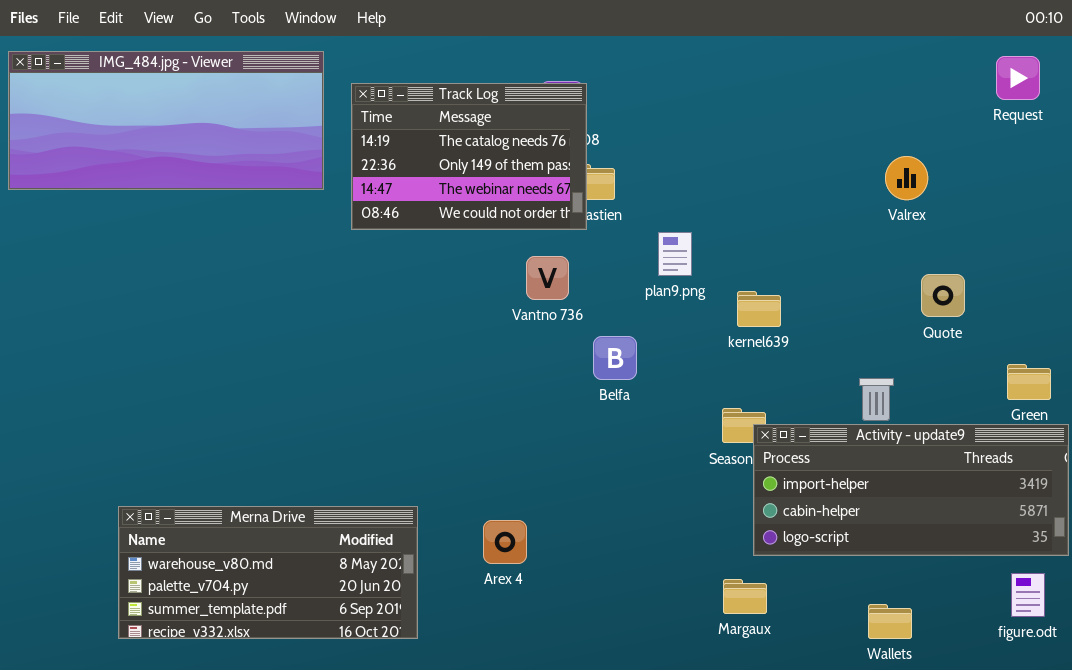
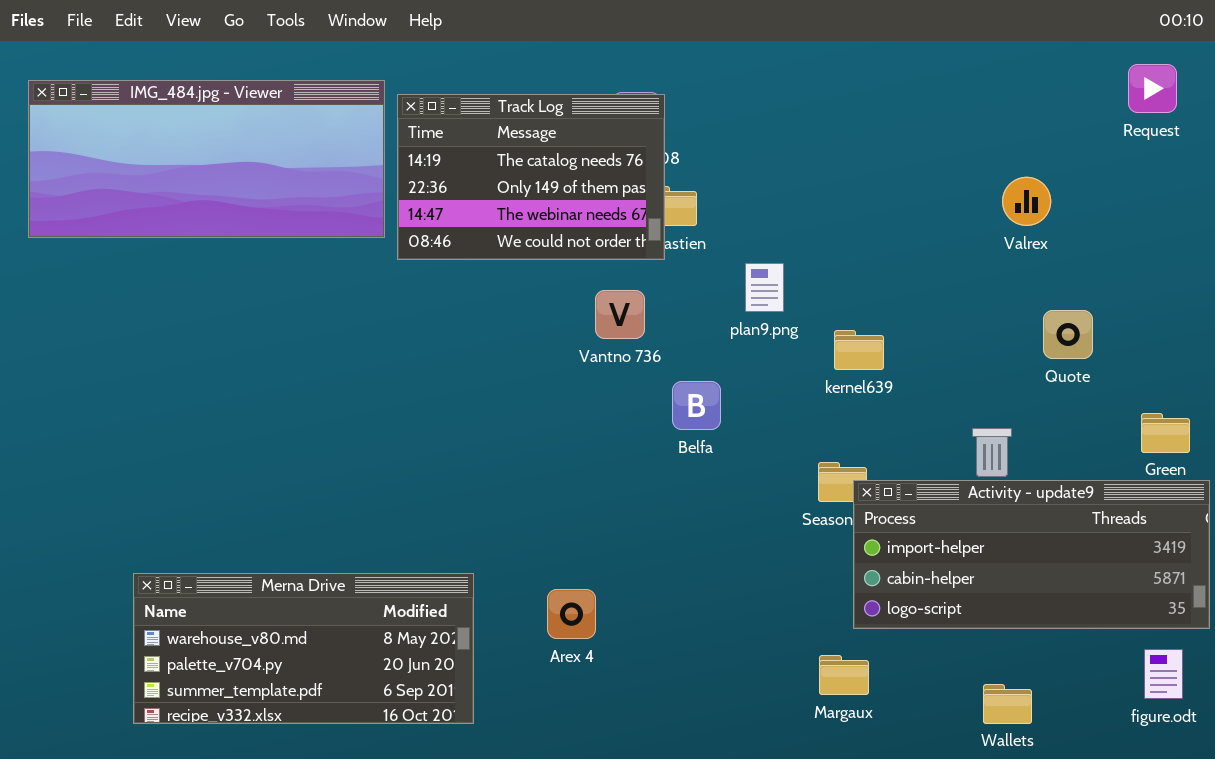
IMG_484.jpg - Viewer: [8,51,324,190] -> [28,80,385,238], moved

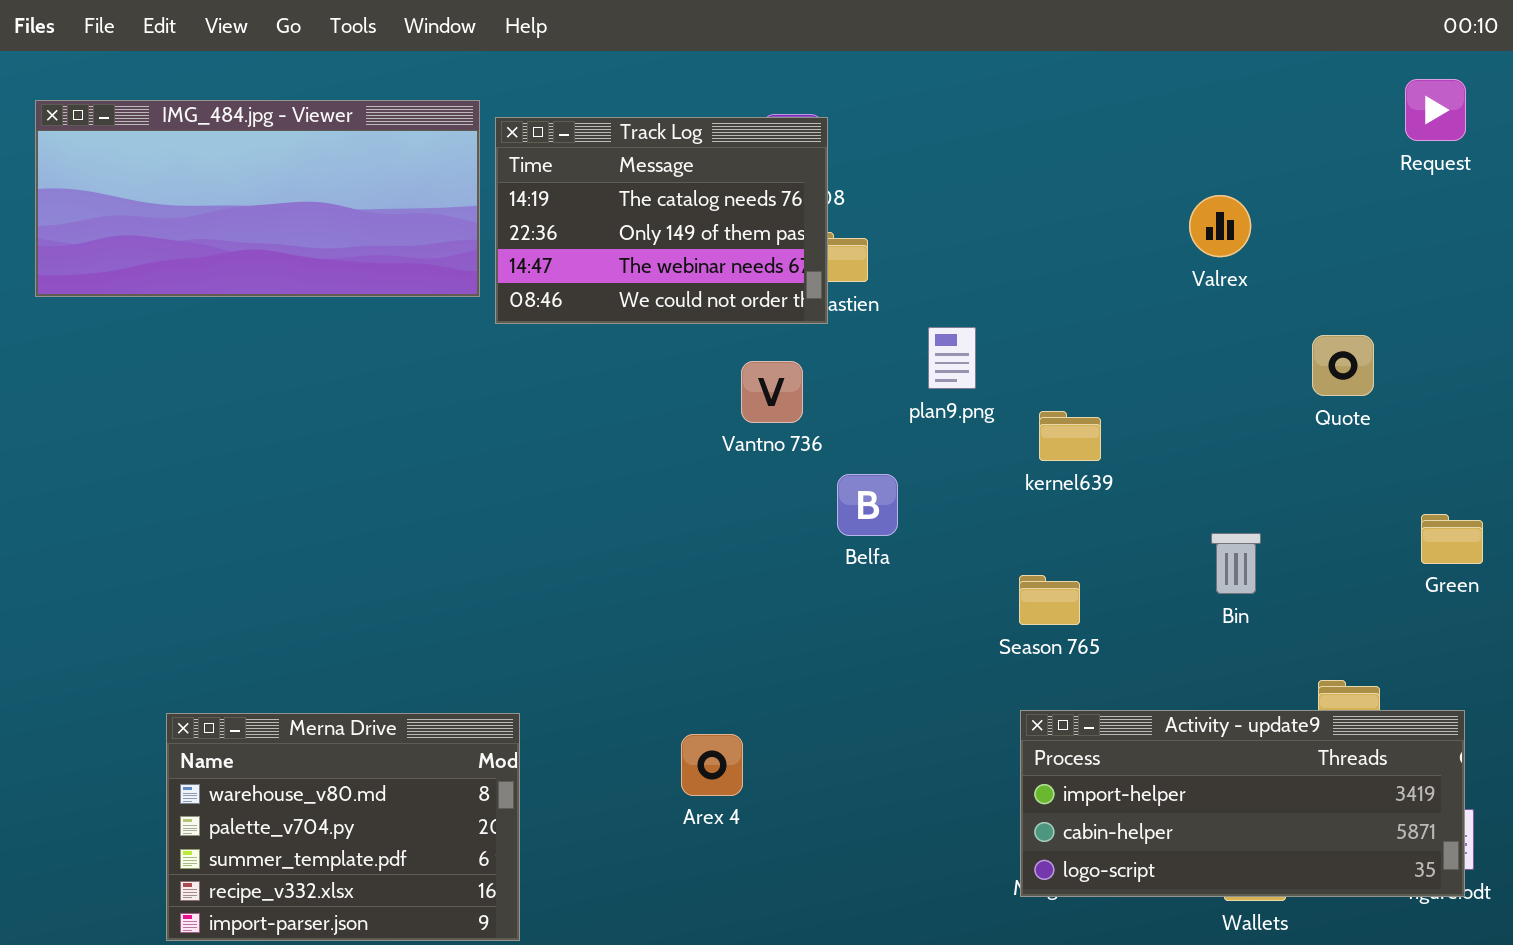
Valrex: [1002,177,1051,226] -> [1189,195,1251,257], moved
Quote: [1043,310,1093,359] -> [1312,335,1374,396], moved
Activity - update9: [853,480,1210,629] -> [1020,710,1465,897], moved
Merna Drive: [133,573,474,724] -> [166,713,520,941], resized

